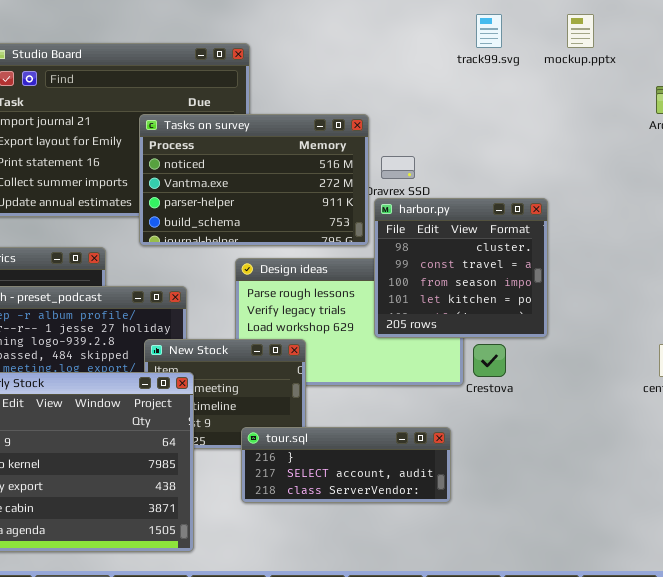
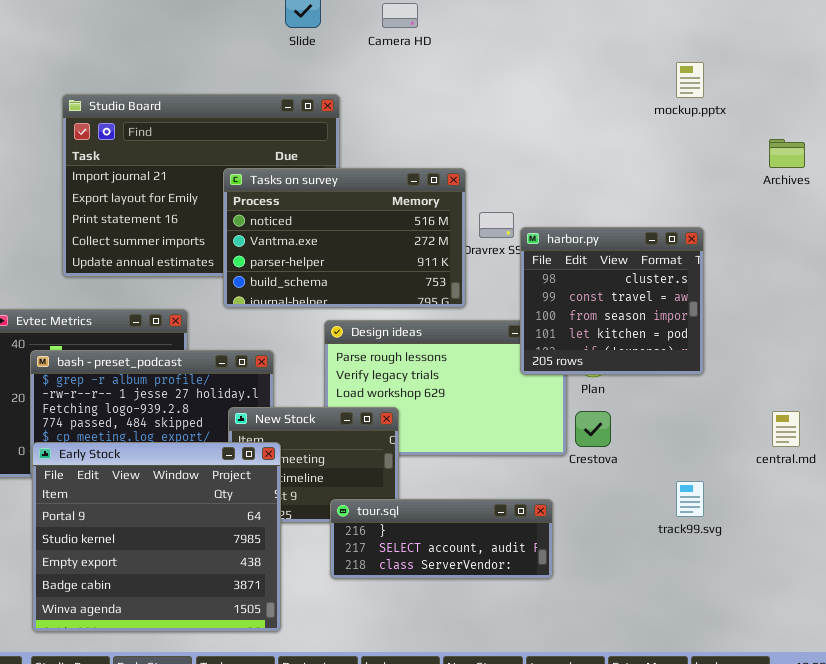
track99.svg: [476,14,502,48] -> [676,481,704,517], moved
harbor.py: [374,198,548,338] -> [520,227,704,375], moved

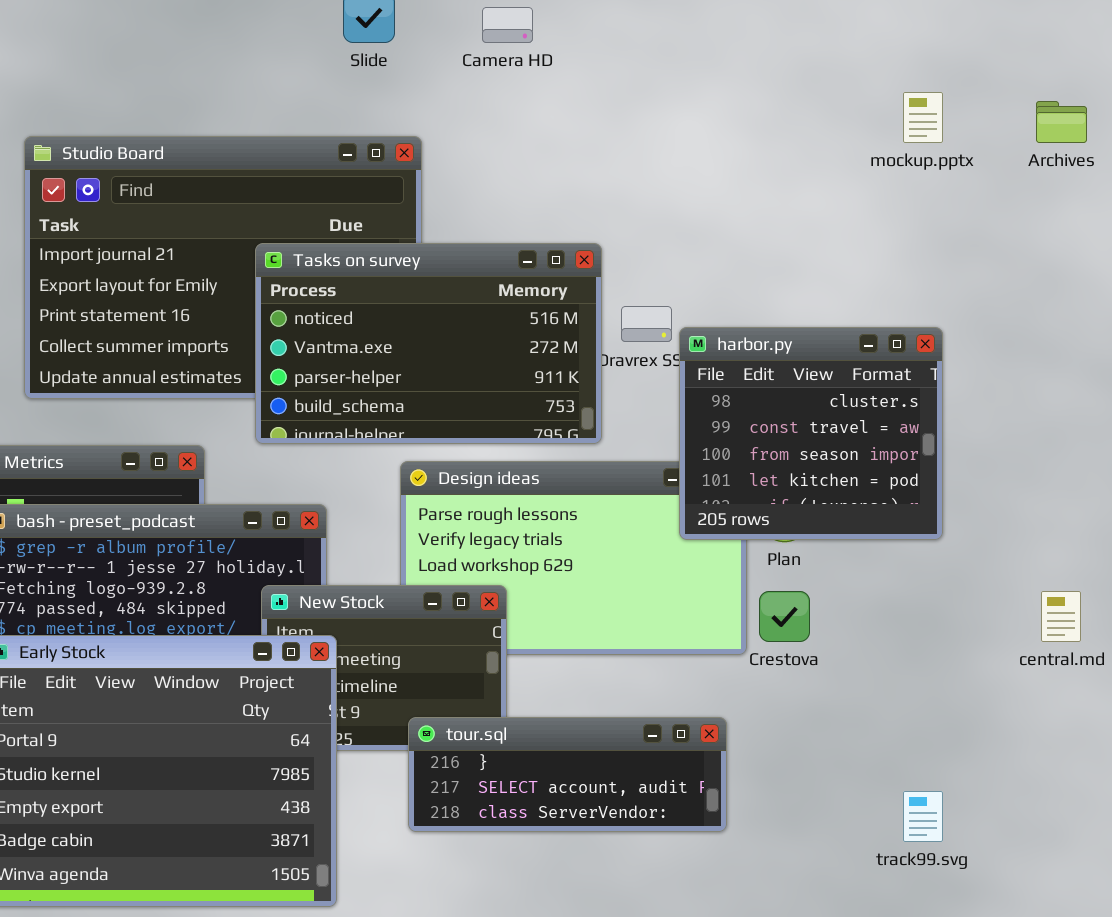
Archives: [769,139,805,168] -> [1036,101,1087,143], moved
track99.svg: [676,481,704,517] -> [903,791,943,842], moved

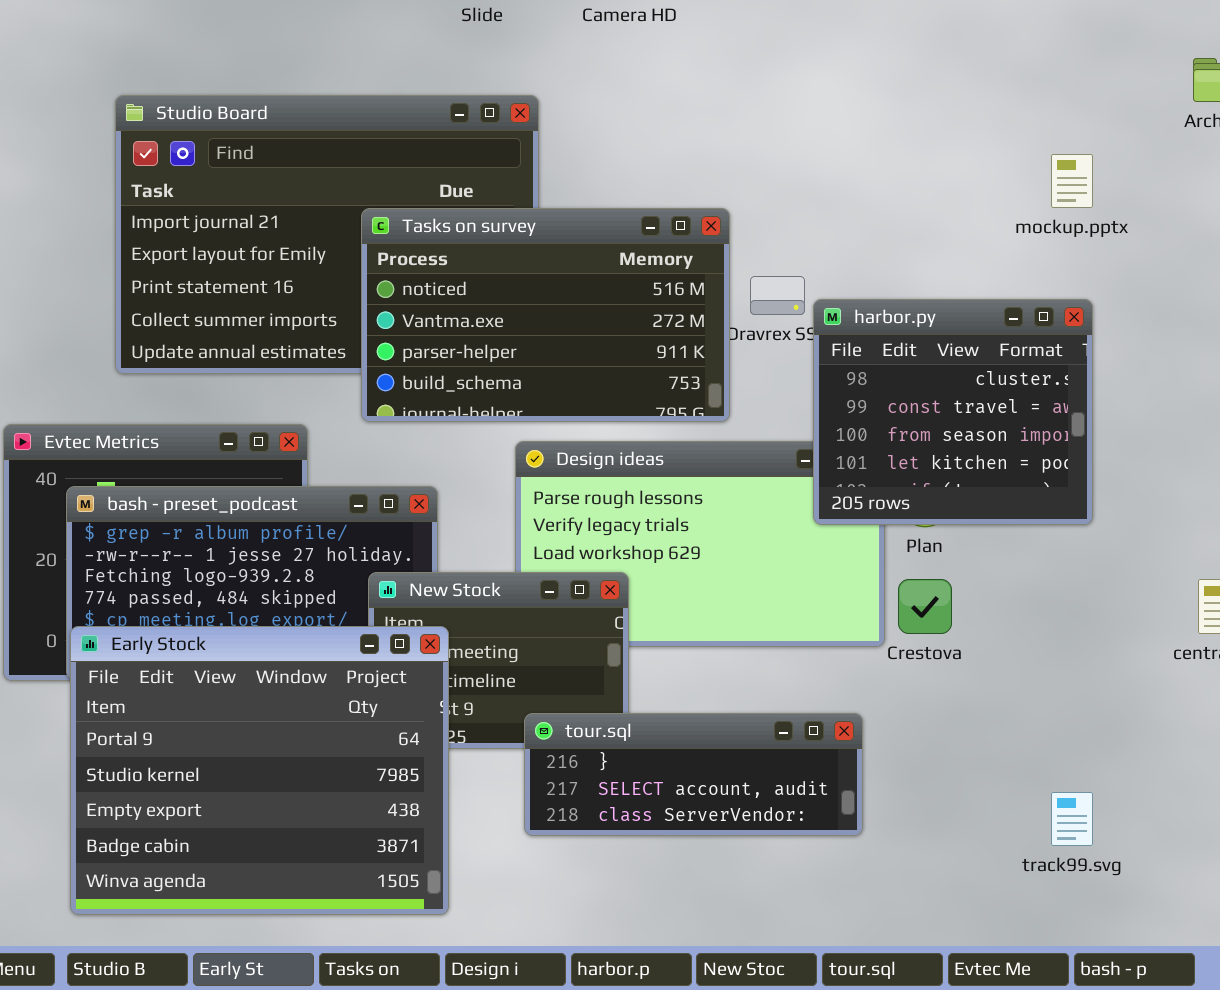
mockup.pptx: [903,92,943,143] -> [1051,154,1093,208], moved

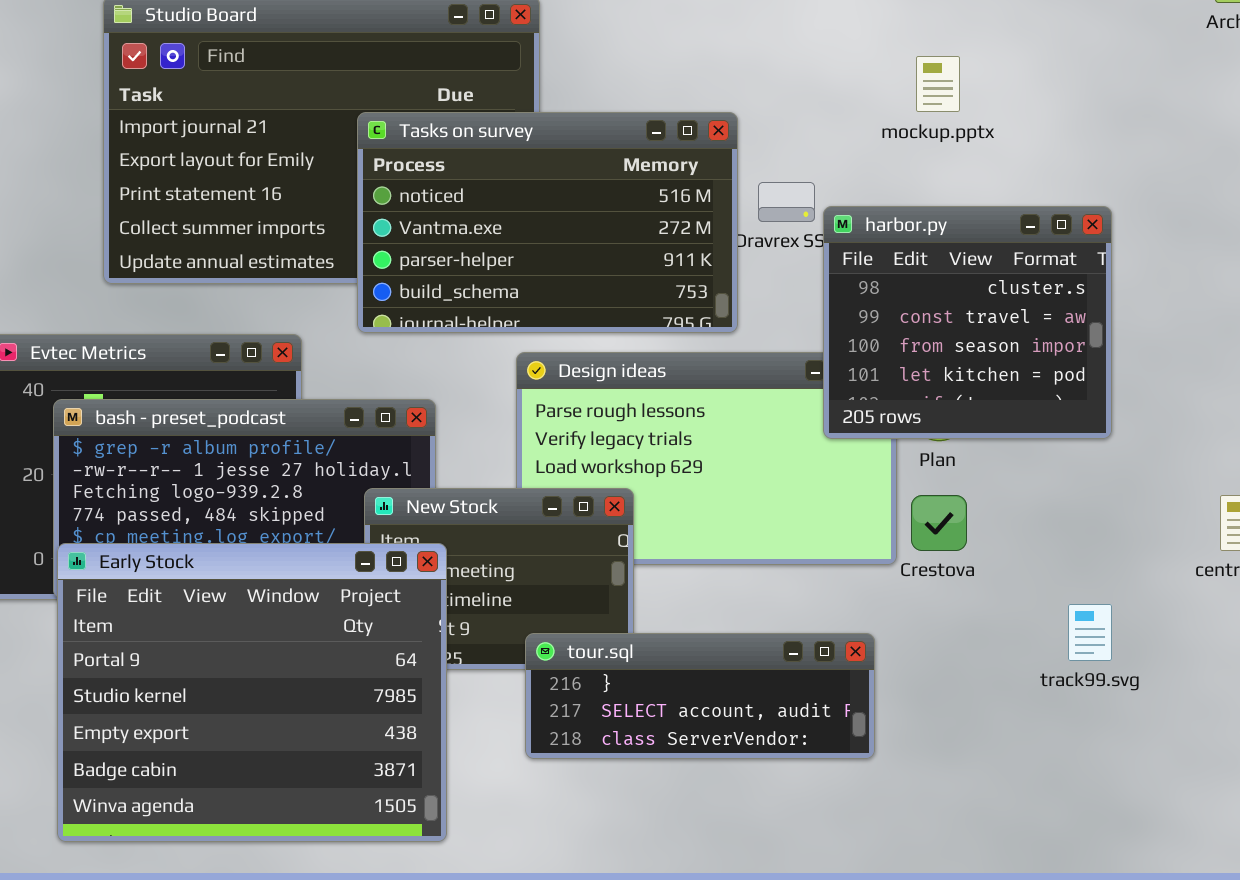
mockup.pptx: [1051,154,1093,208] -> [916,56,960,112], moved
track99.svg: [1051,792,1093,846] -> [1068,604,1112,661], moved

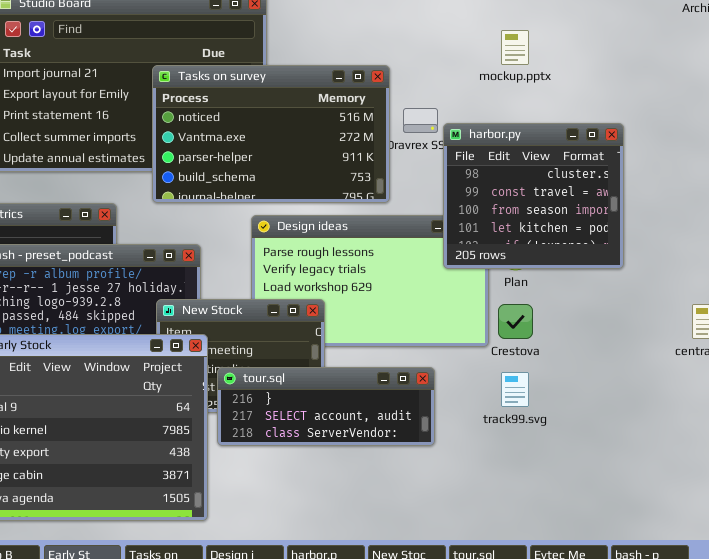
track99.svg: [1068,604,1112,661] -> [501,372,529,407], moved
tour.sql: [525,633,875,759] -> [217,367,435,446], moved

